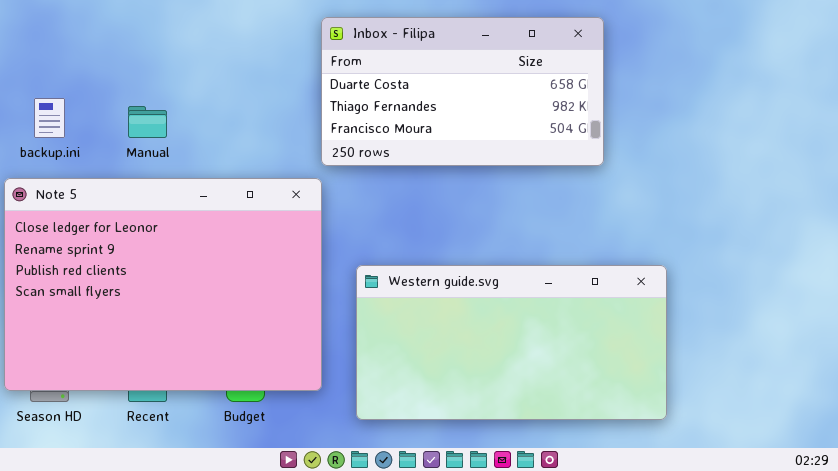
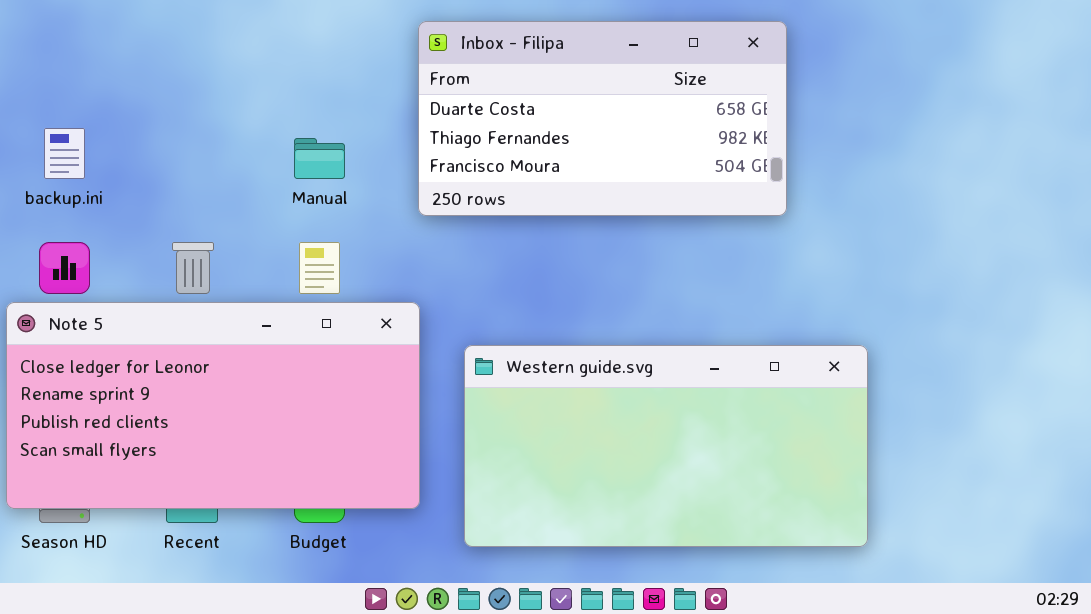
Manual: [128,106,167,138] -> [294,138,345,179], moved
Note 5: [4,178,322,391] -> [6,302,420,509], resized

